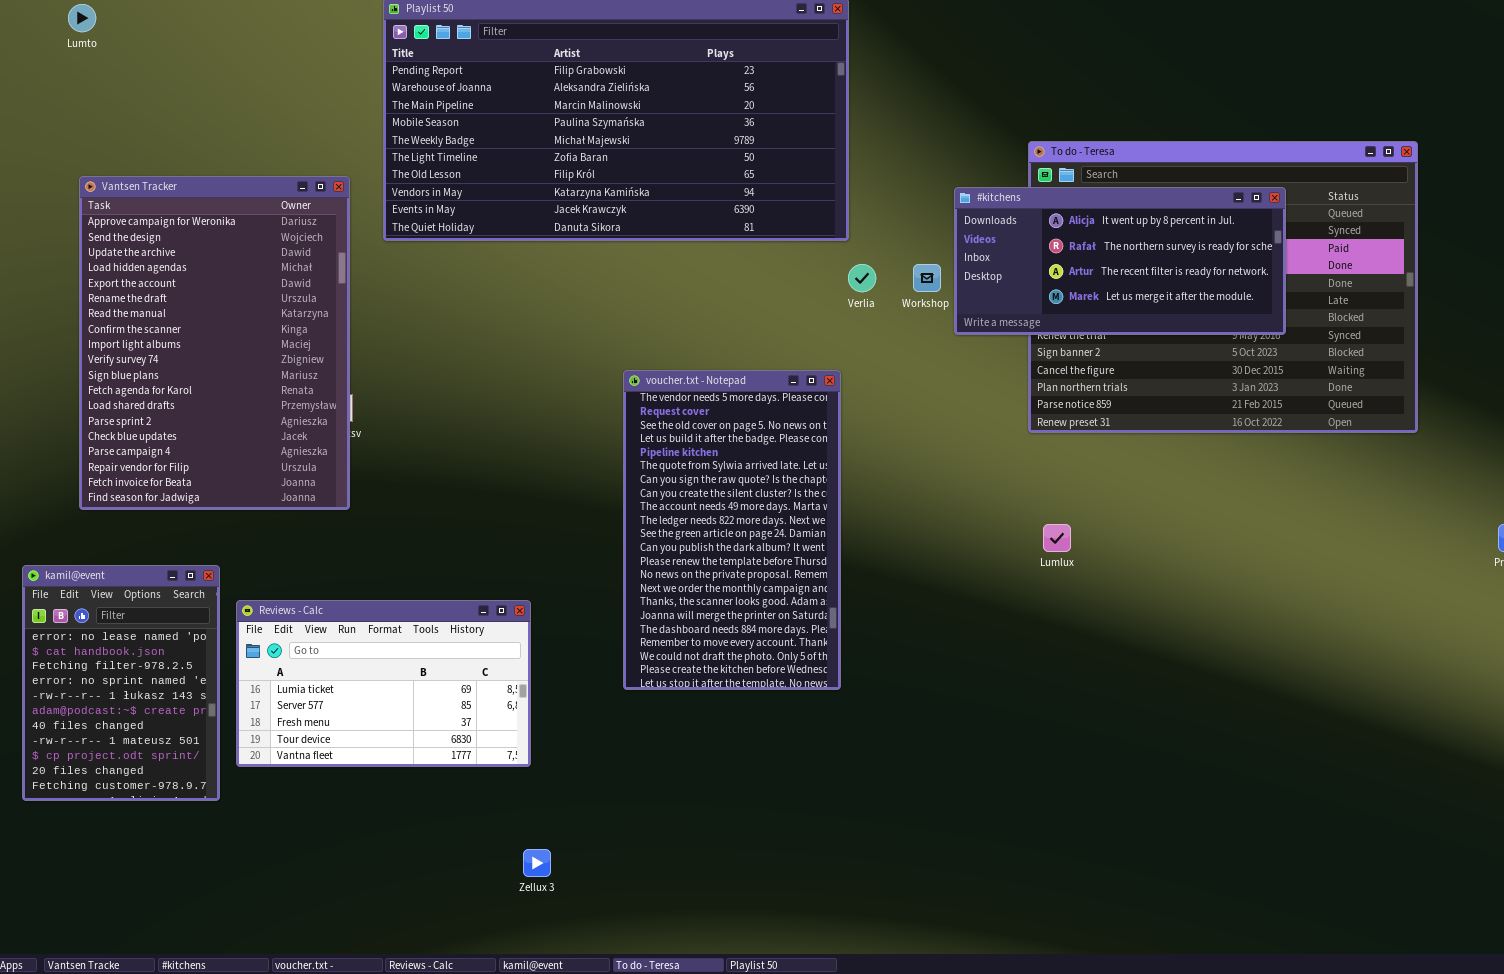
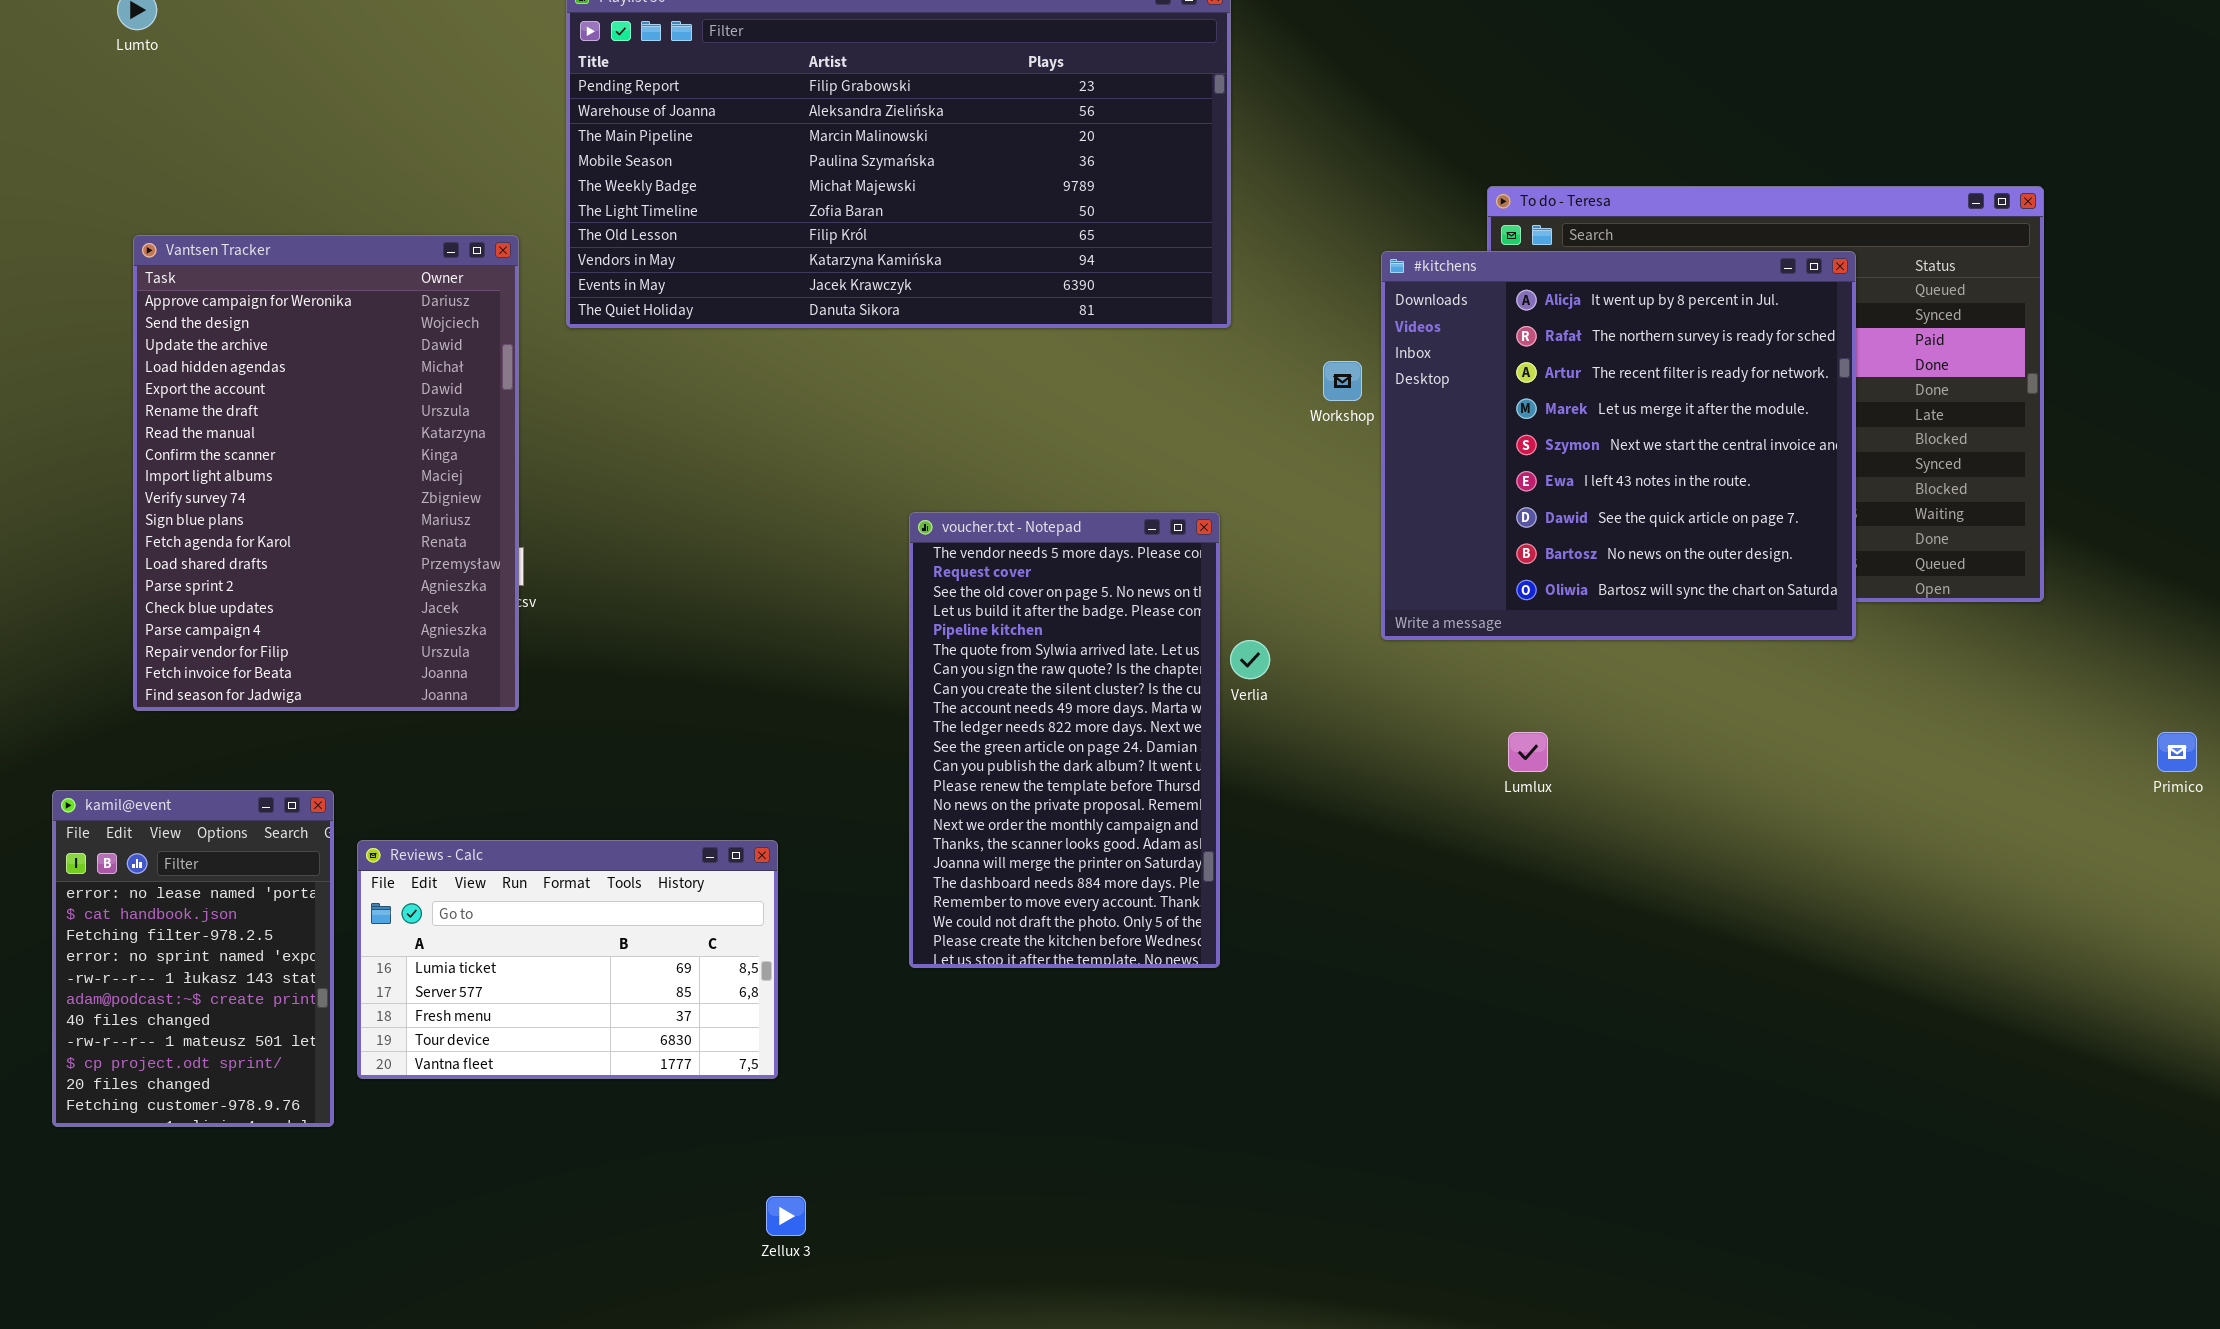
#kitchens: [954,187,1286,335] -> [1381,251,1856,640], resized
Verlia: [848,264,876,292] -> [1230,640,1270,679], moved

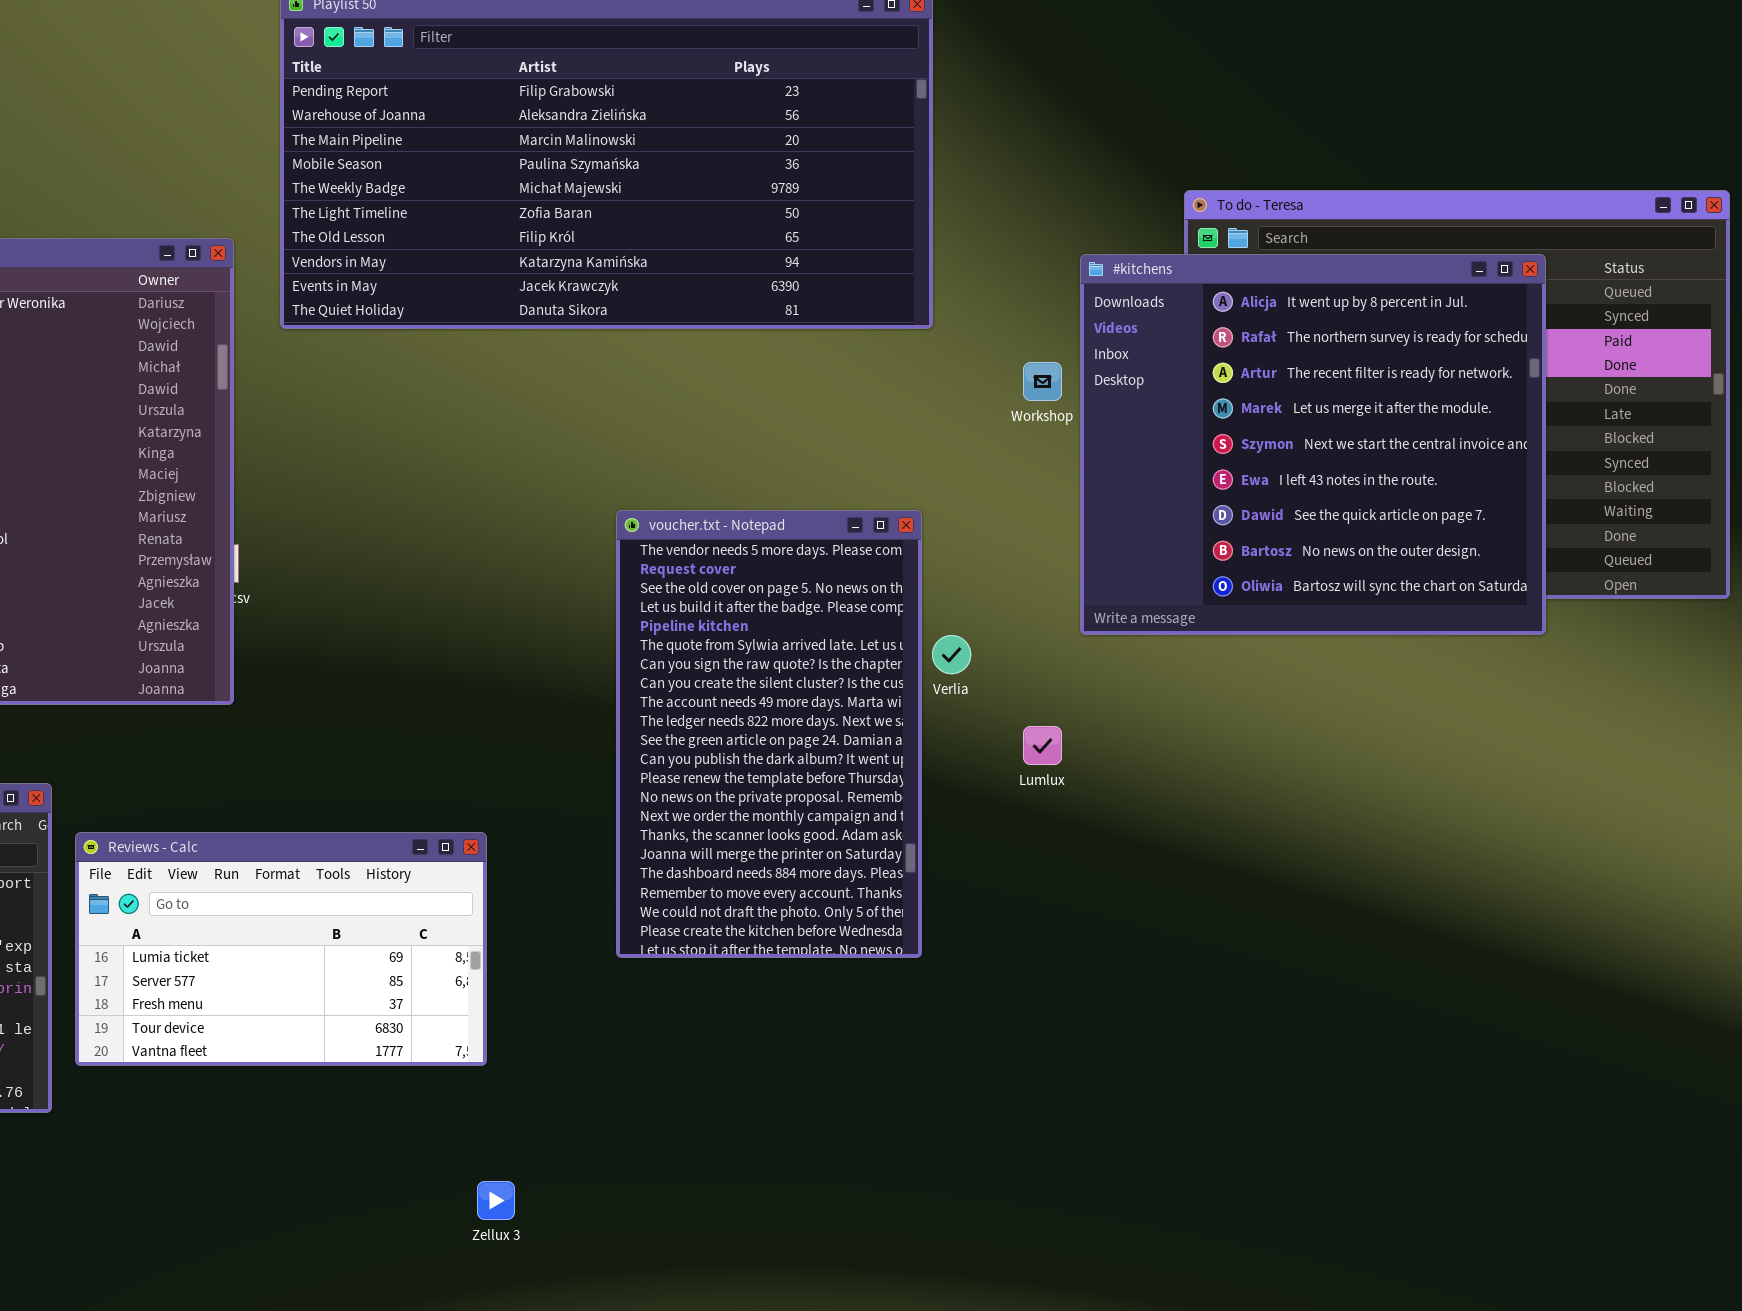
Lumlux: [1508,732,1548,772] -> [1023,726,1062,765], moved

